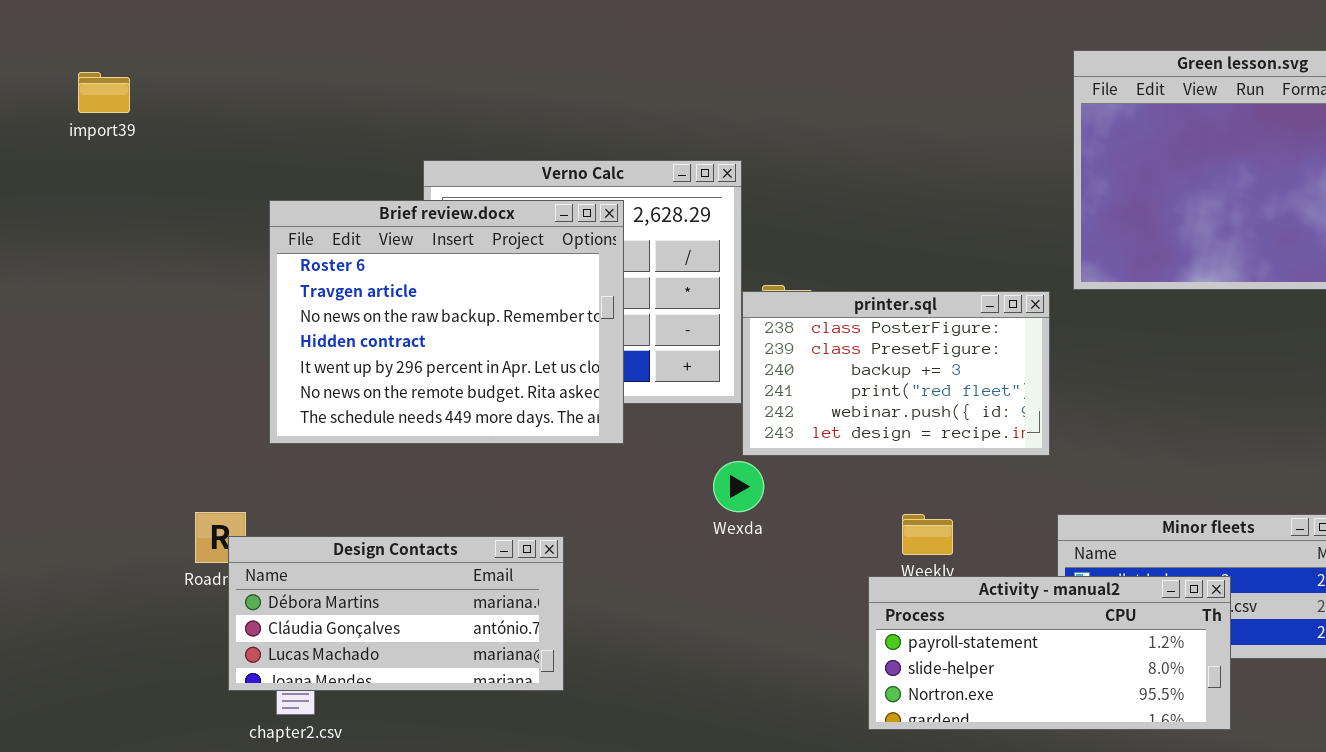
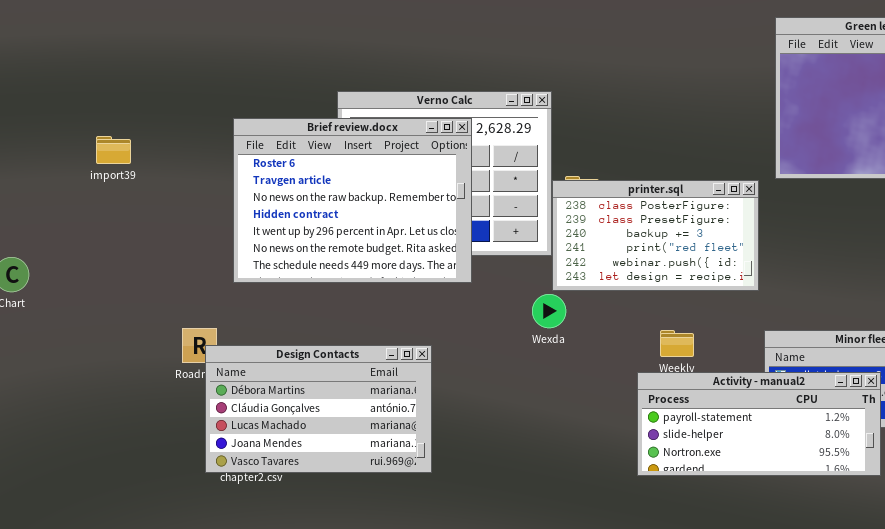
import39: [78,72,130,113] -> [96,136,131,164], moved
Design Contacts: [228,536,564,691] -> [205,345,432,473], resized

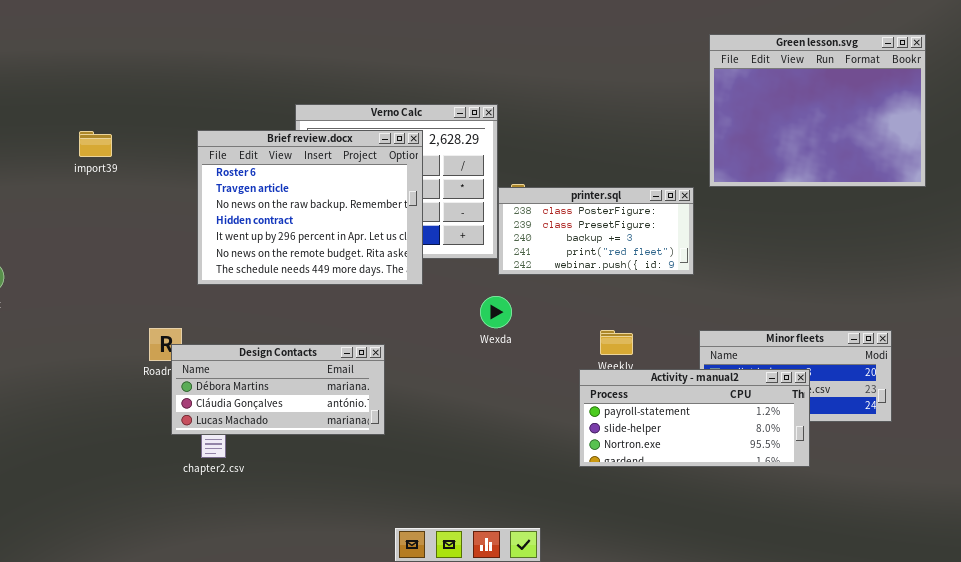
import39: [96,136,131,164] -> [79,131,112,157], moved
printer.sql: [552,180,759,291] -> [498,187,694,275], resized
Design Contacts: [205,345,432,473] -> [171,344,385,435], resized

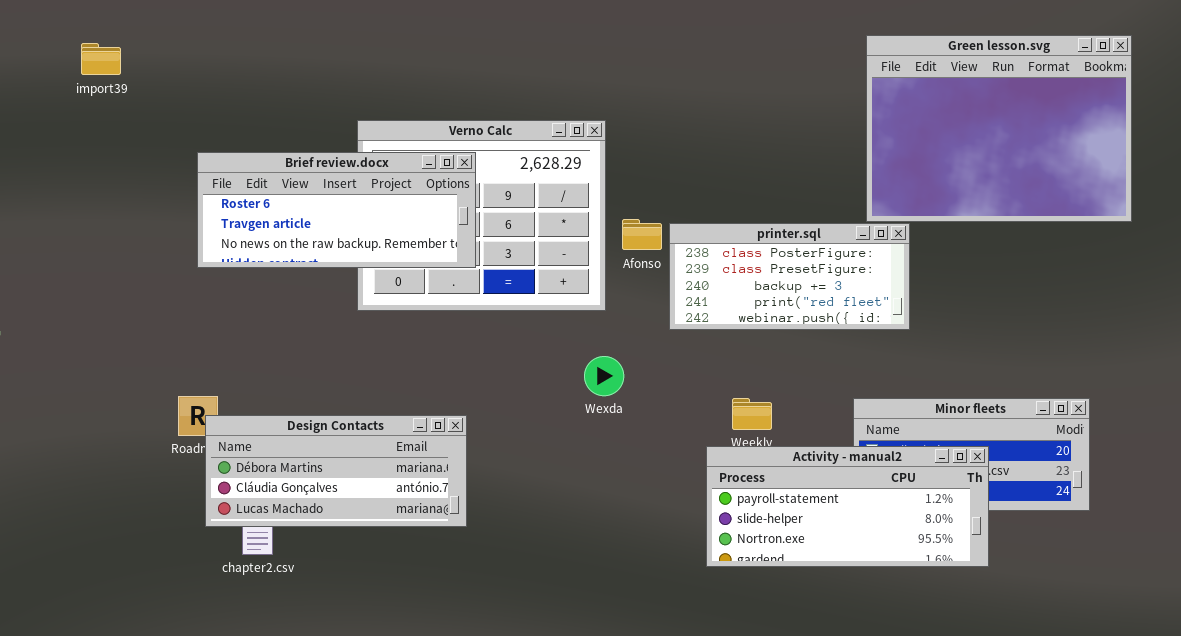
Brief review.docx: [197,130,423,285] -> [197,152,476,268], moved, resized
import39: [79,131,112,157] -> [81,43,121,75], moved
printer.sql: [498,187,694,275] -> [669,223,910,330], moved

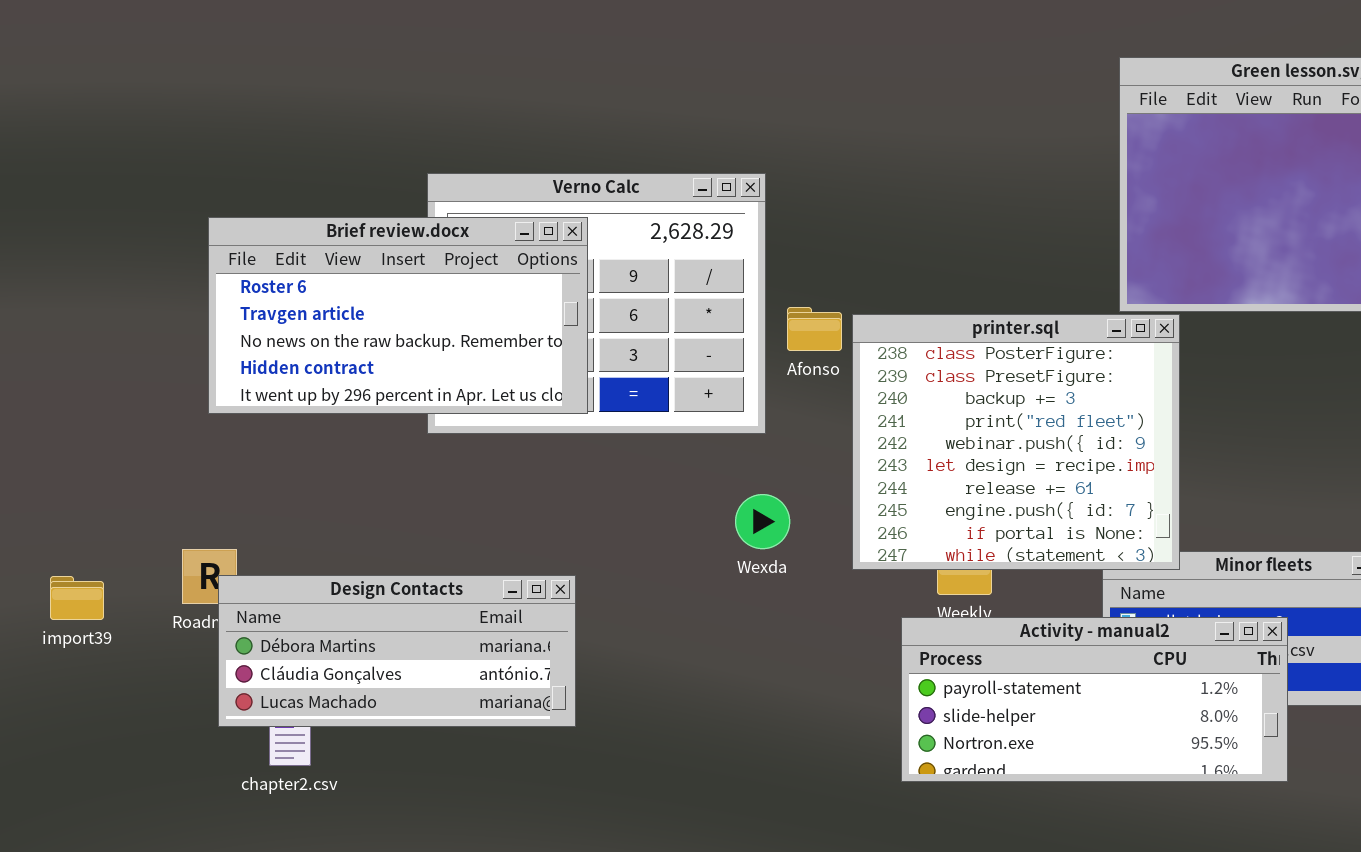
import39: [81,43,121,75] -> [50,576,104,620], moved
Brief review.docx: [197,152,476,268] -> [208,217,588,414], resized
printer.sql: [669,223,910,330] -> [852,314,1180,570], resized

